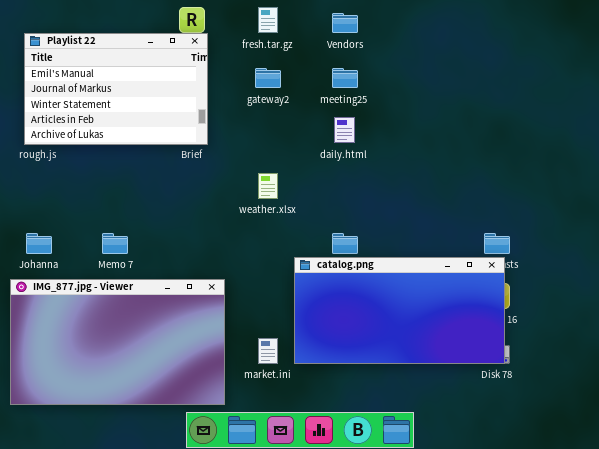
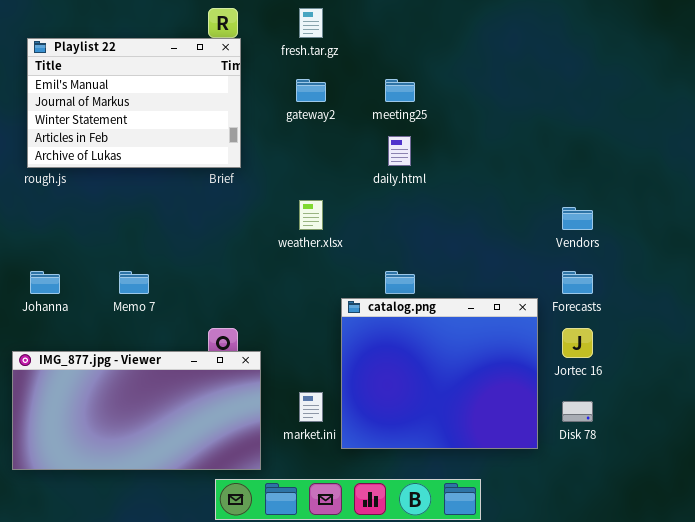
Vendors: [332,13,358,33] -> [562,207,593,230], moved
catalog.png: [294,257,505,364] -> [341,298,538,449], resized
IMG_877.jpg - Viewer: [10,279,225,405] -> [12,351,261,470], resized

